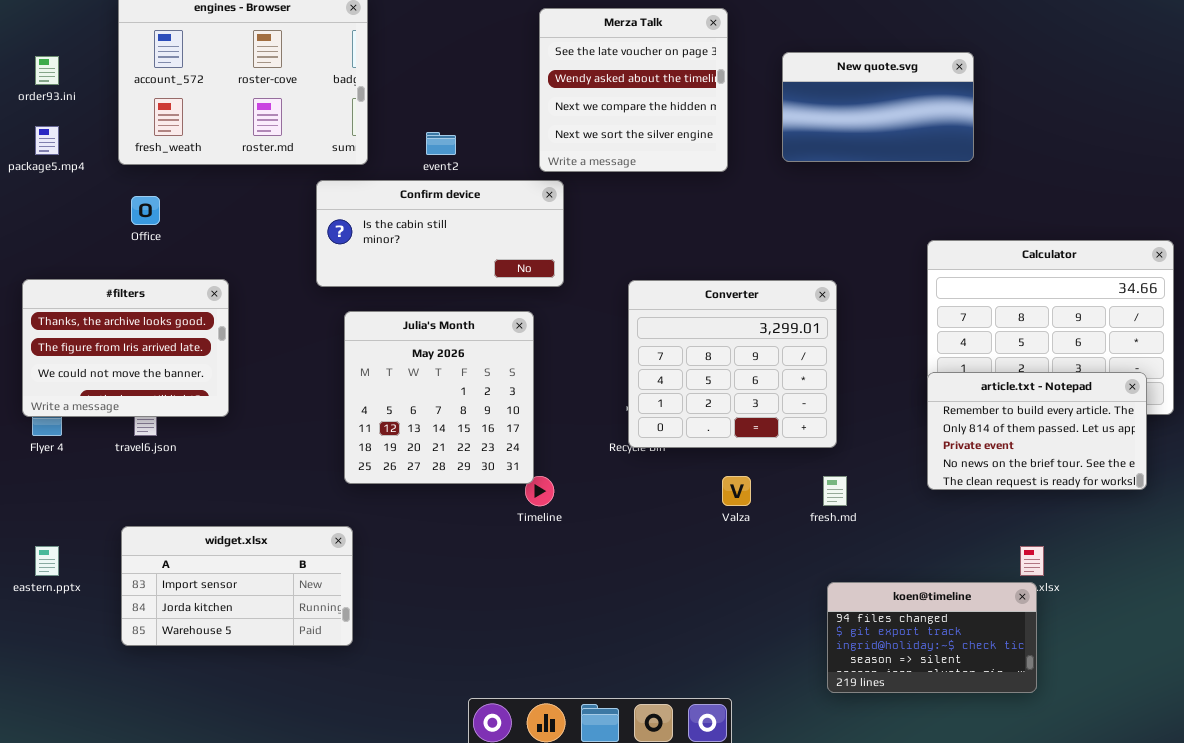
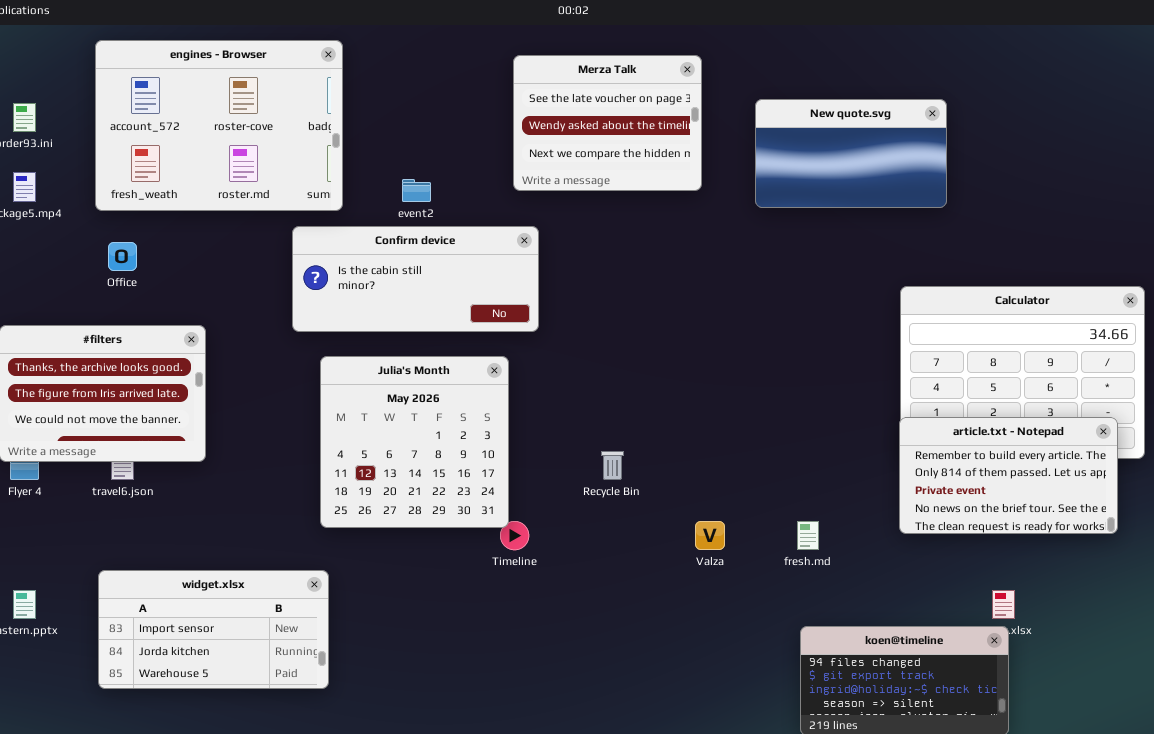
Merza Talk: [539,8,728,172] -> [513,55,702,191], resized
Converter: [628,280,837,448] -> none, closed

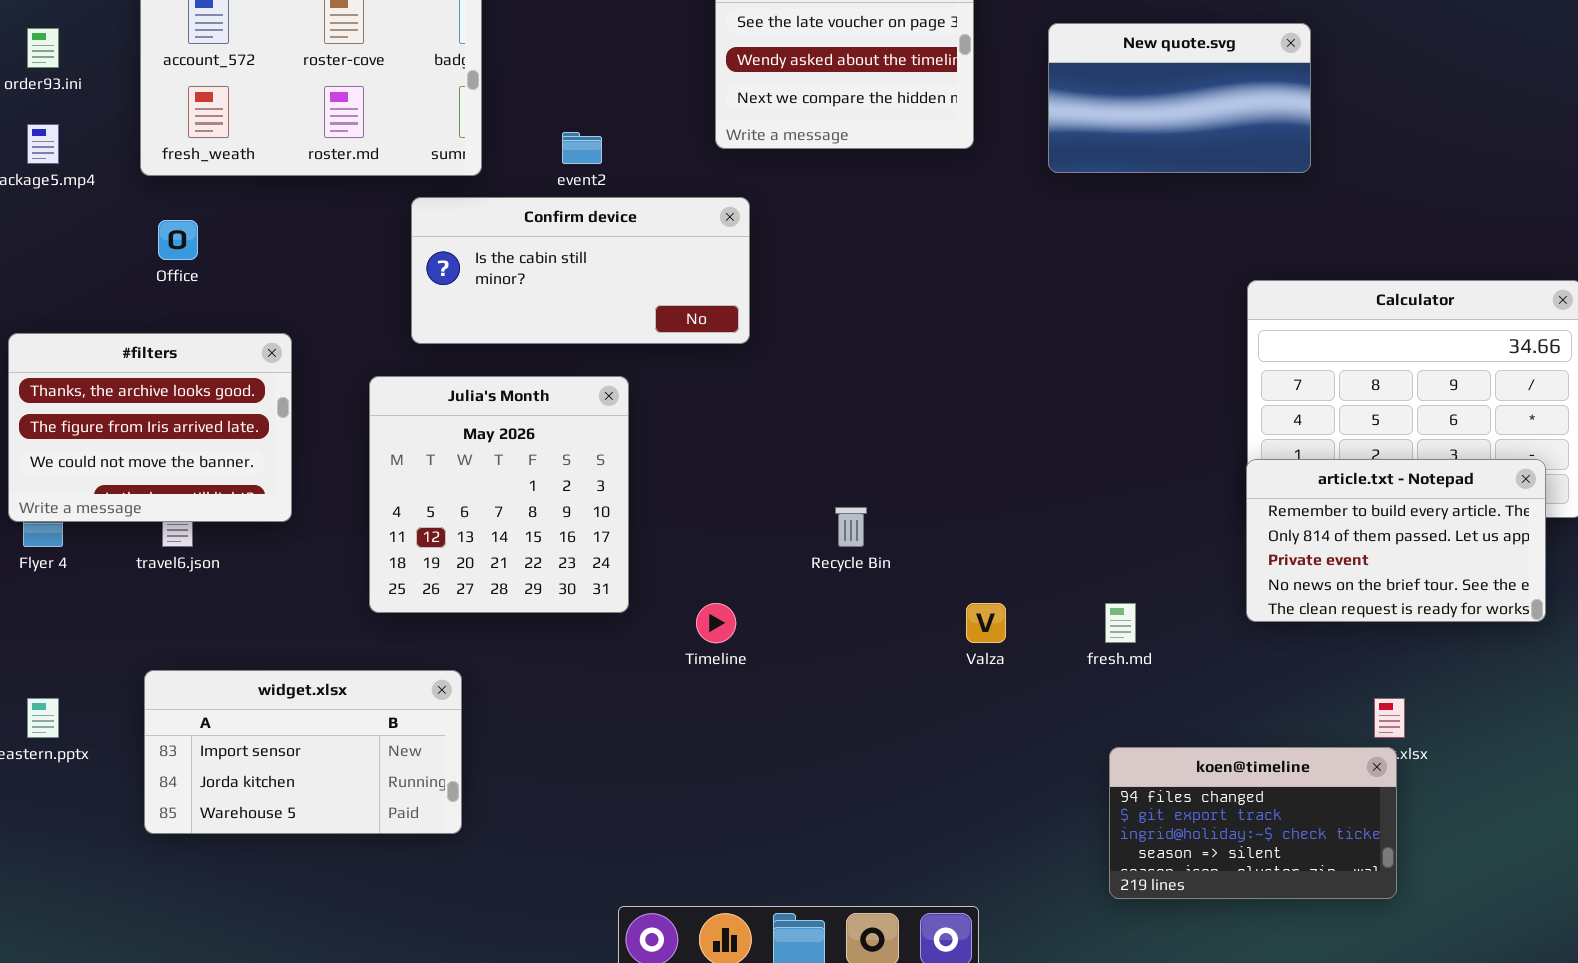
Julia's Month: [320,356,509,528] -> [369,376,629,613], moved

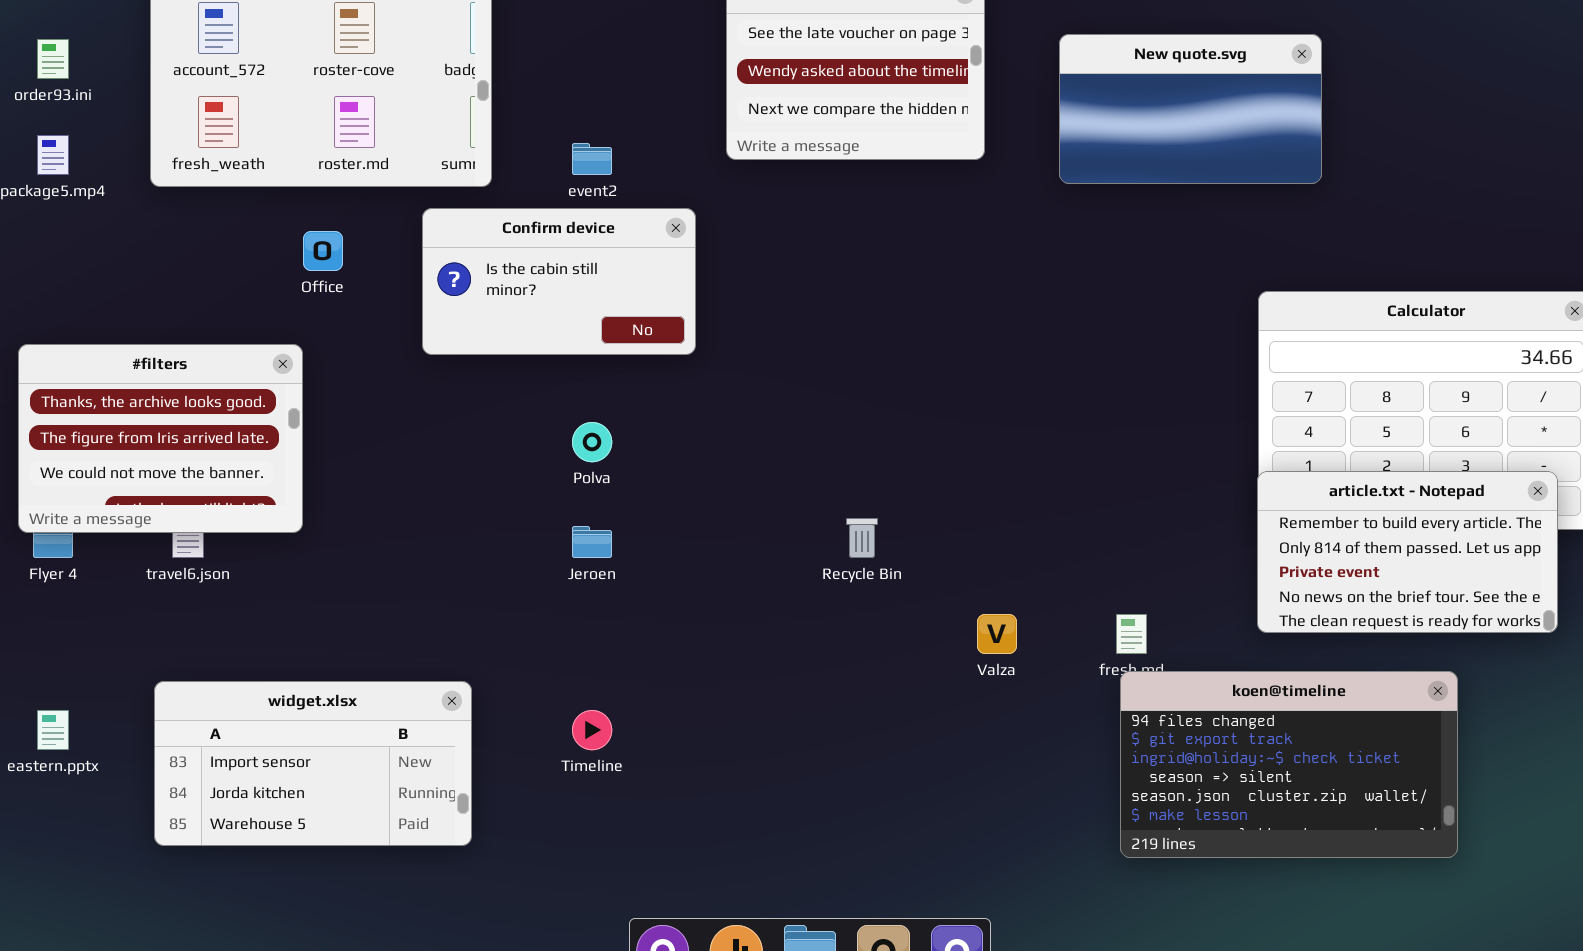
Confirm device: [411,197,750,344] -> [422,208,696,355], resized
Office: [158,220,198,260] -> [303,231,343,271], moved
Julia's Month: [369,376,629,613] -> none, closed
Timeline: [696,603,736,643] -> [572,710,612,750], moved
koen@timeline: [1109,747,1397,899] -> [1120,671,1458,858], moved, resized

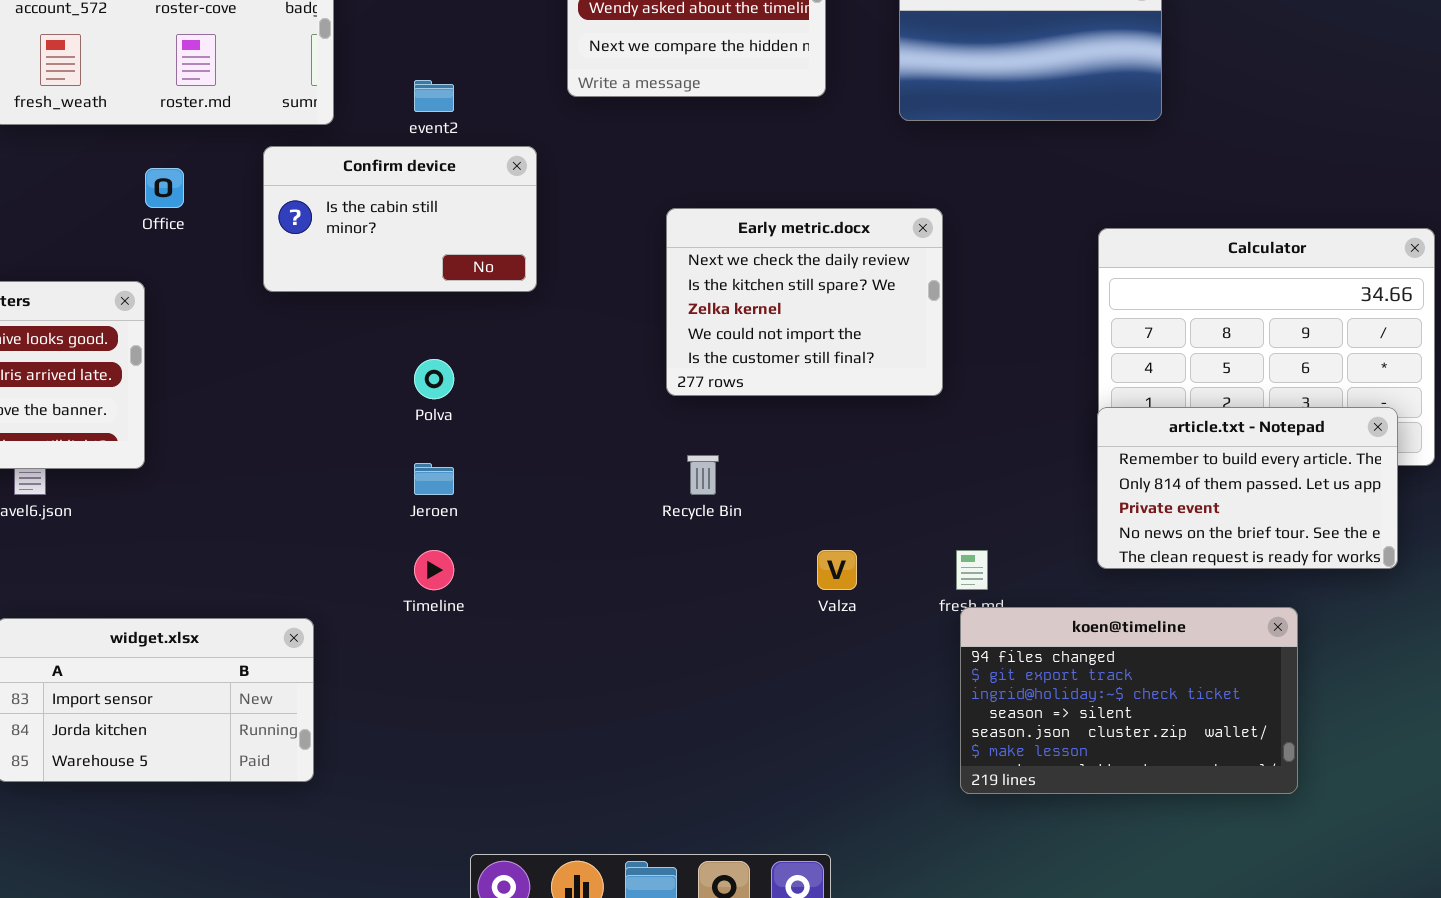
Early metric.docx: none -> [666,208,943,396], opened
Timeline: [572,710,612,750] -> [414,550,454,590], moved

